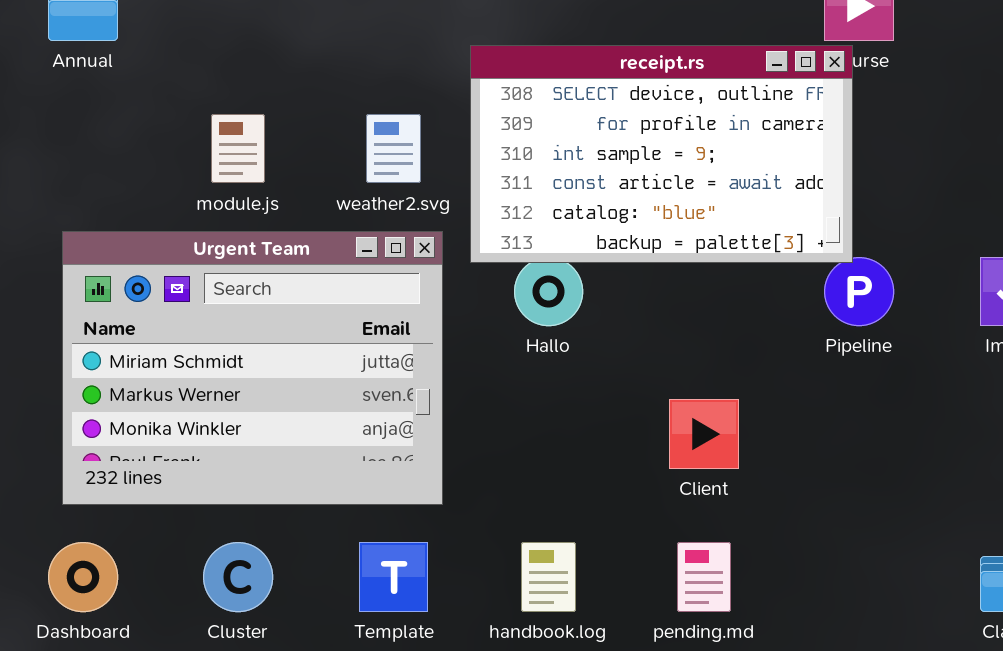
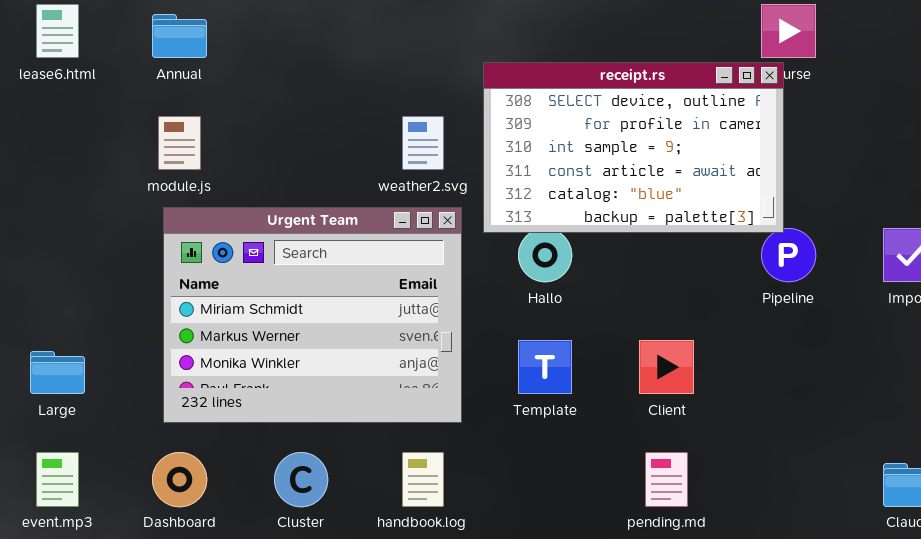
module.js: [211,114,265,183] -> [158,116,201,170], moved
Template: [359,542,428,612] -> [518,340,572,394], moved
handbook.log: [521,542,576,612] -> [402,452,444,507], moved

